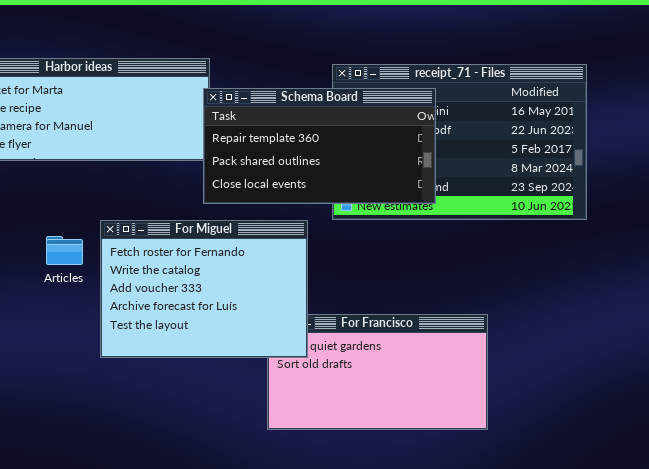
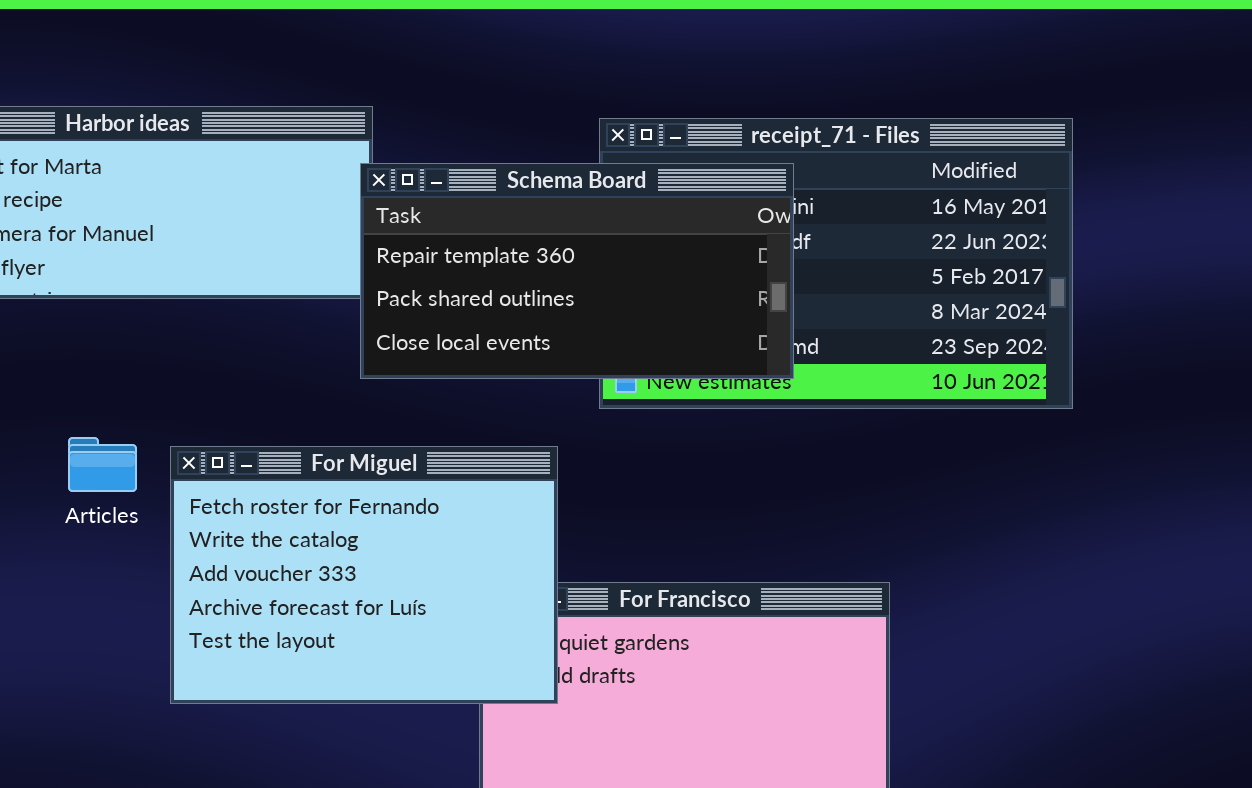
For Miguel: [100,220,308,358] -> [170,446,558,704], moved

